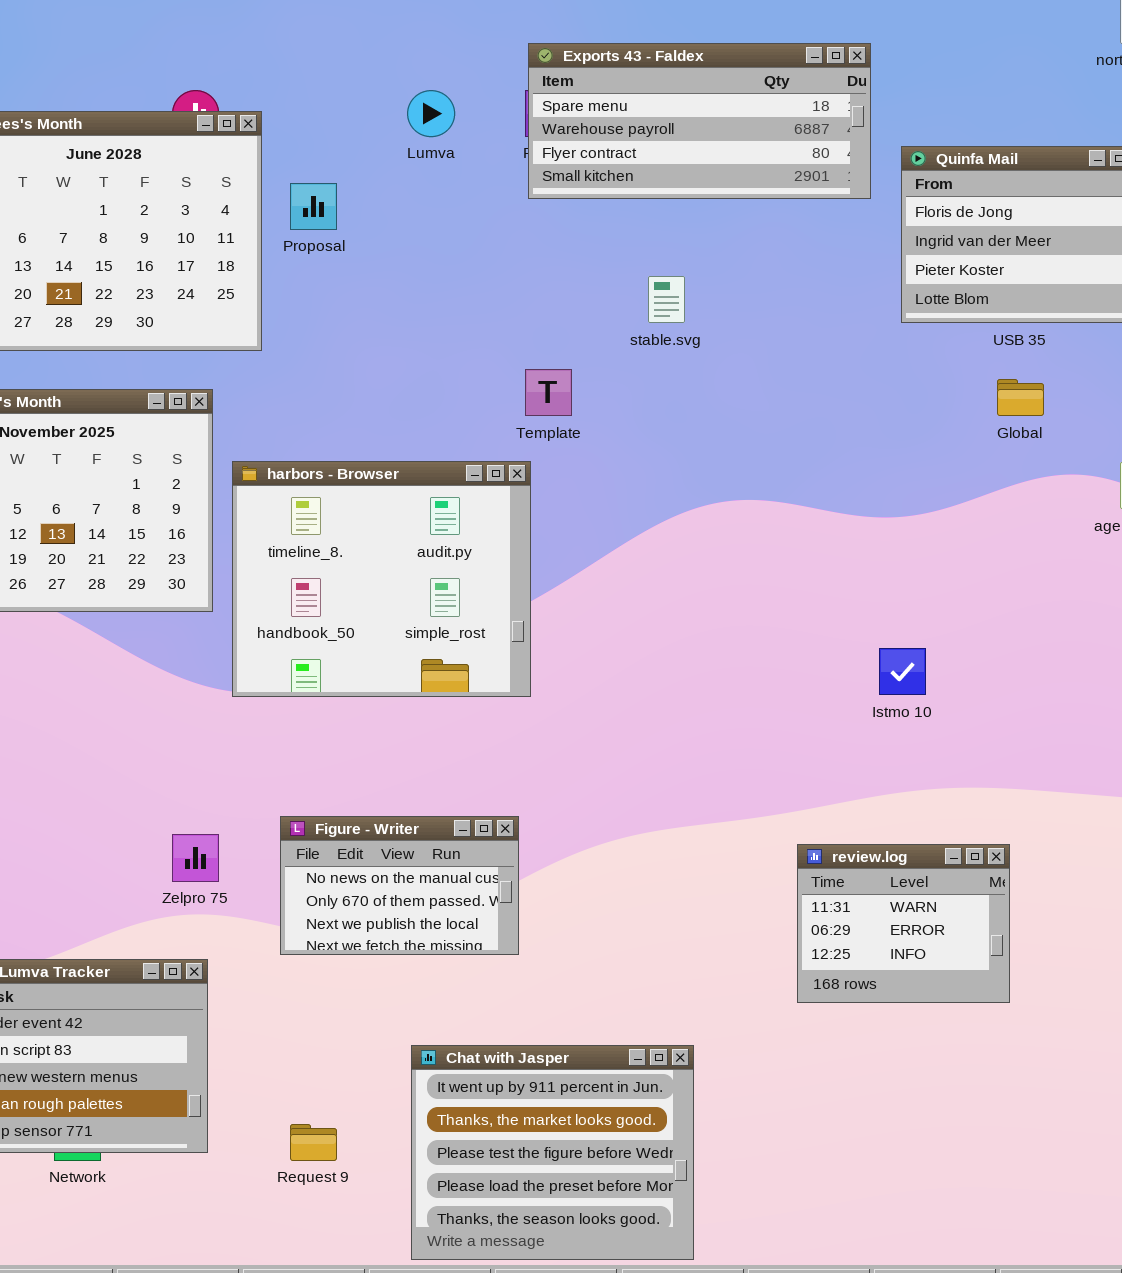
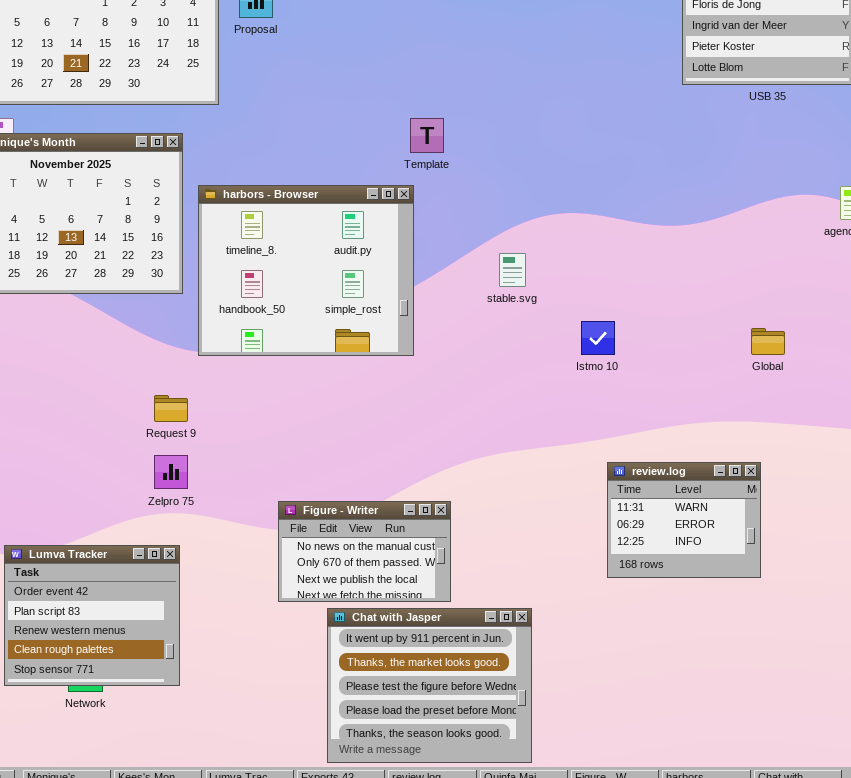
stable.svg: [648,276,685,323] -> [499,253,526,287], moved
Global: [997,379,1044,416] -> [751,328,785,355], moved
Istmo 10: [879,648,926,695] -> [581,321,615,355], moved
Figure - Writer: [280,816,519,955] -> [278,501,451,602], moved
Request 9: [290,1124,337,1161] -> [154,395,188,422], moved

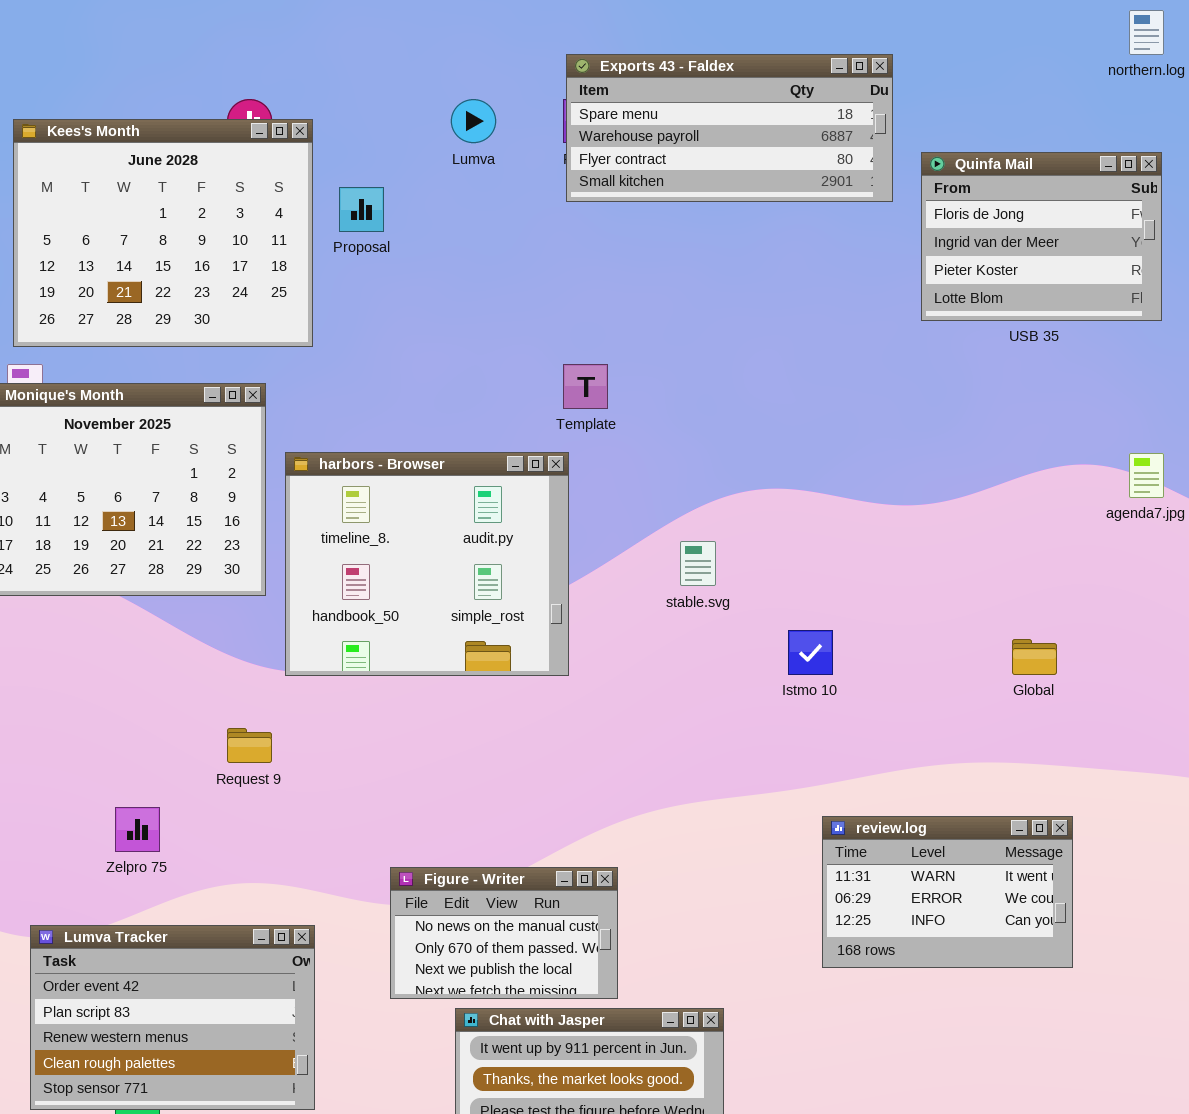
Zelpro 75: [154,455,188,489] -> [115,807,160,852], moved
review.log: [607,462,761,578] -> [822,816,1073,968], resized
Lumva Tracker: [4,545,180,686] -> [30,925,315,1110], resized

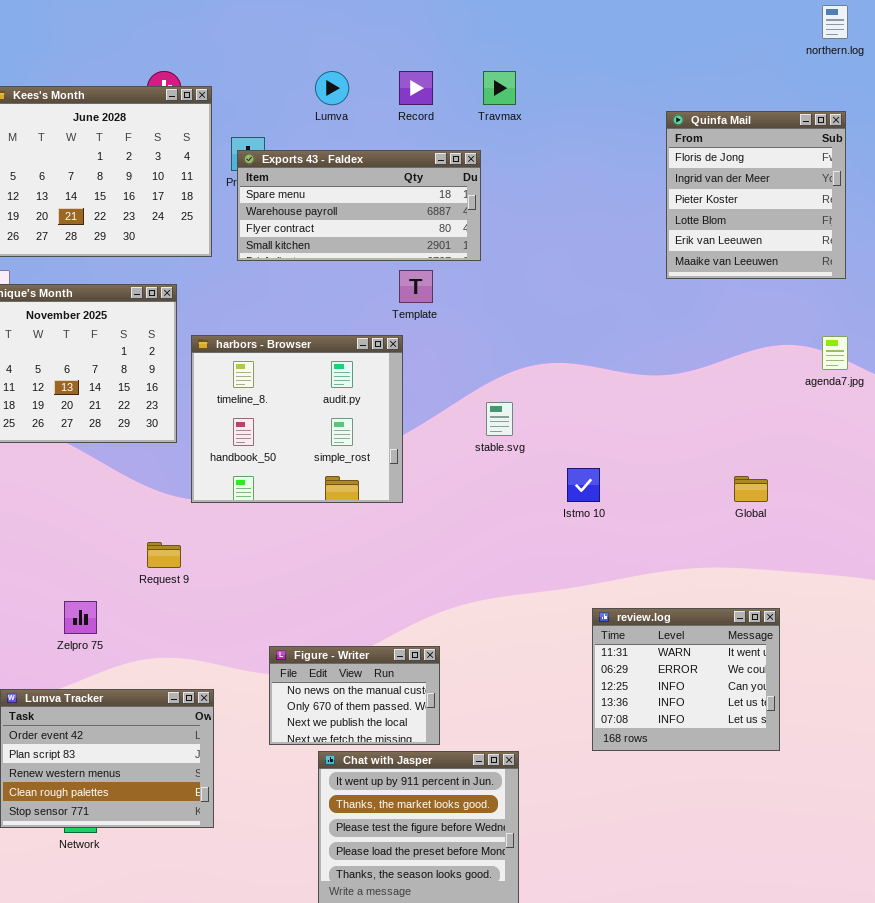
Exports 43 - Faldex: [566,54,893,202] -> [237,150,481,261], moved
Quinfa Mail: [921,152,1162,321] -> [666,111,846,279], resized
review.log: [822,816,1073,968] -> [592,608,780,751], resized

